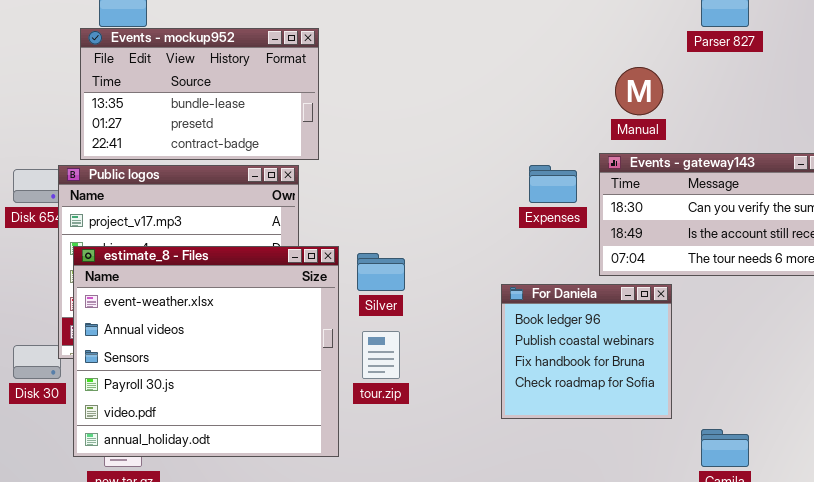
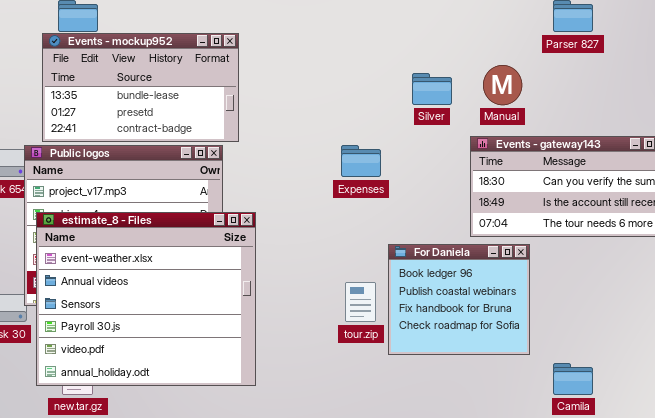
Expenses: [529,165,577,203] -> [341,145,381,177], moved
Silver: [357,253,405,291] -> [412,73,452,105], moved
tour.zip: [362,331,400,379] -> [345,282,376,322], moved

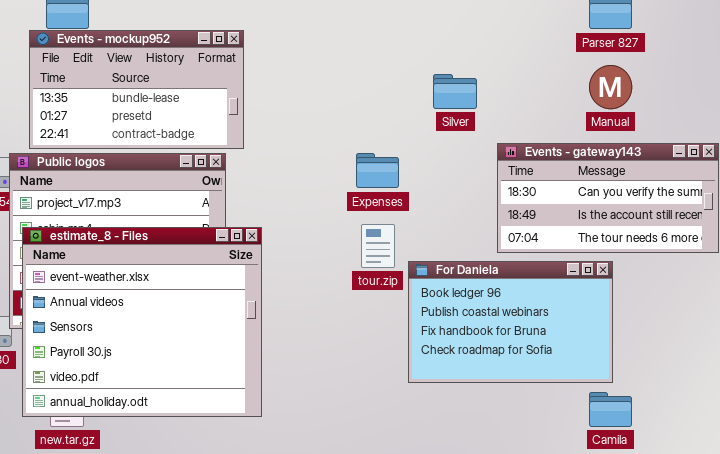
Manual: [483,65,522,105] -> [589,65,632,109], moved
For Daniela: [388,244,530,355] -> [408,261,613,383], resized
tour.zip: [345,282,376,322] -> [361,224,395,268], moved

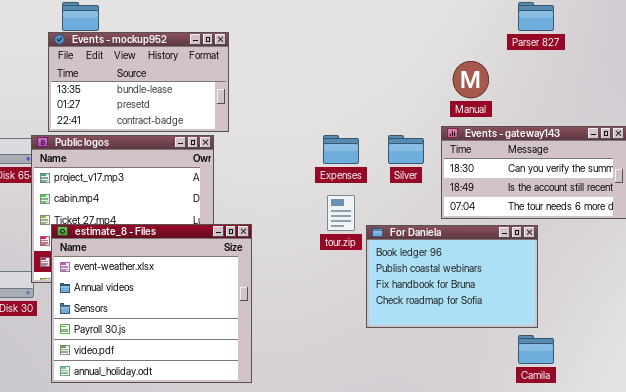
Manual: [589,65,632,109] -> [453,61,489,98], moved
Silver: [433,74,477,109] -> [388,135,424,164], moved
estimate_8 - Files: [22,227,262,417] -> [51,224,252,383], moved

